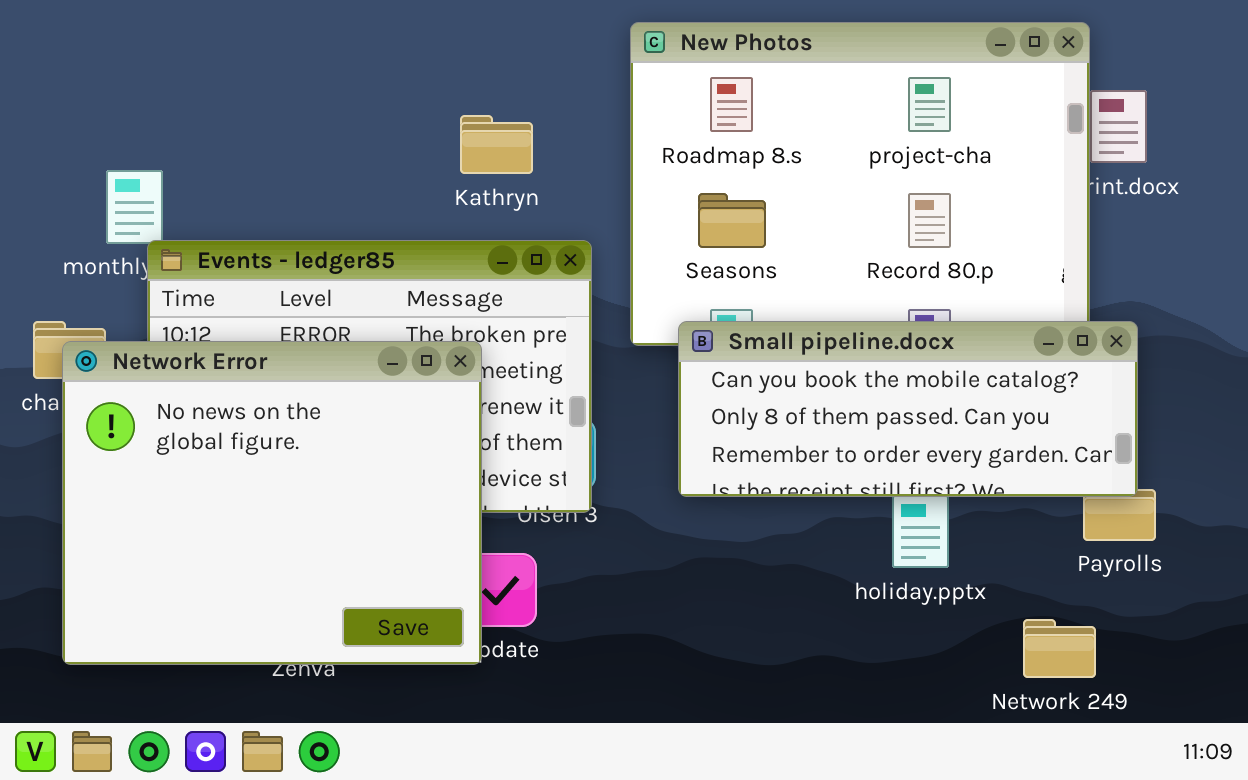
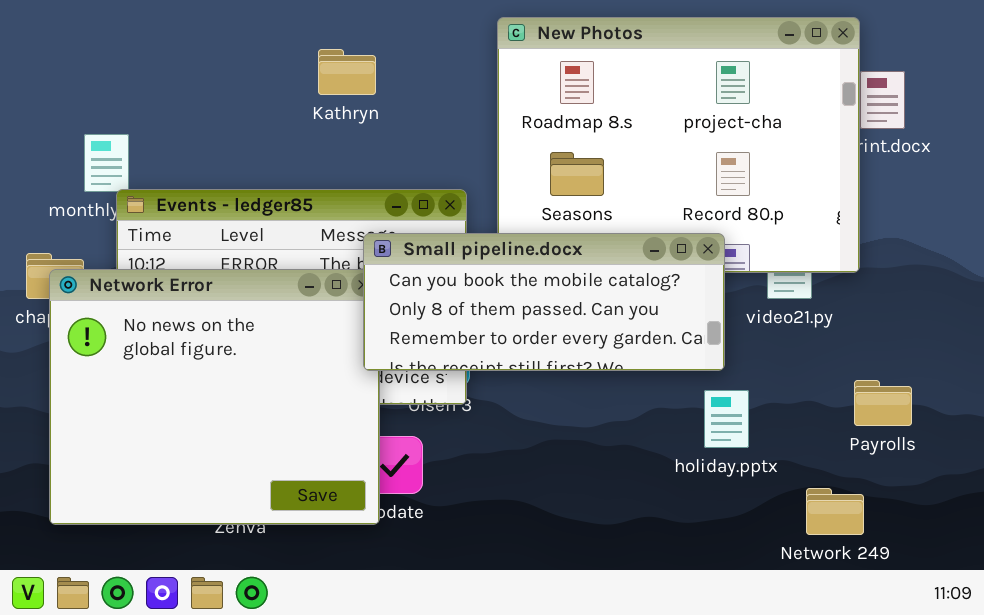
Kathryn: [460,115,533,174] -> [318,49,376,95], moved
Small pipeline.docx: [678,321,1138,497] -> [363,233,725,371], moved

